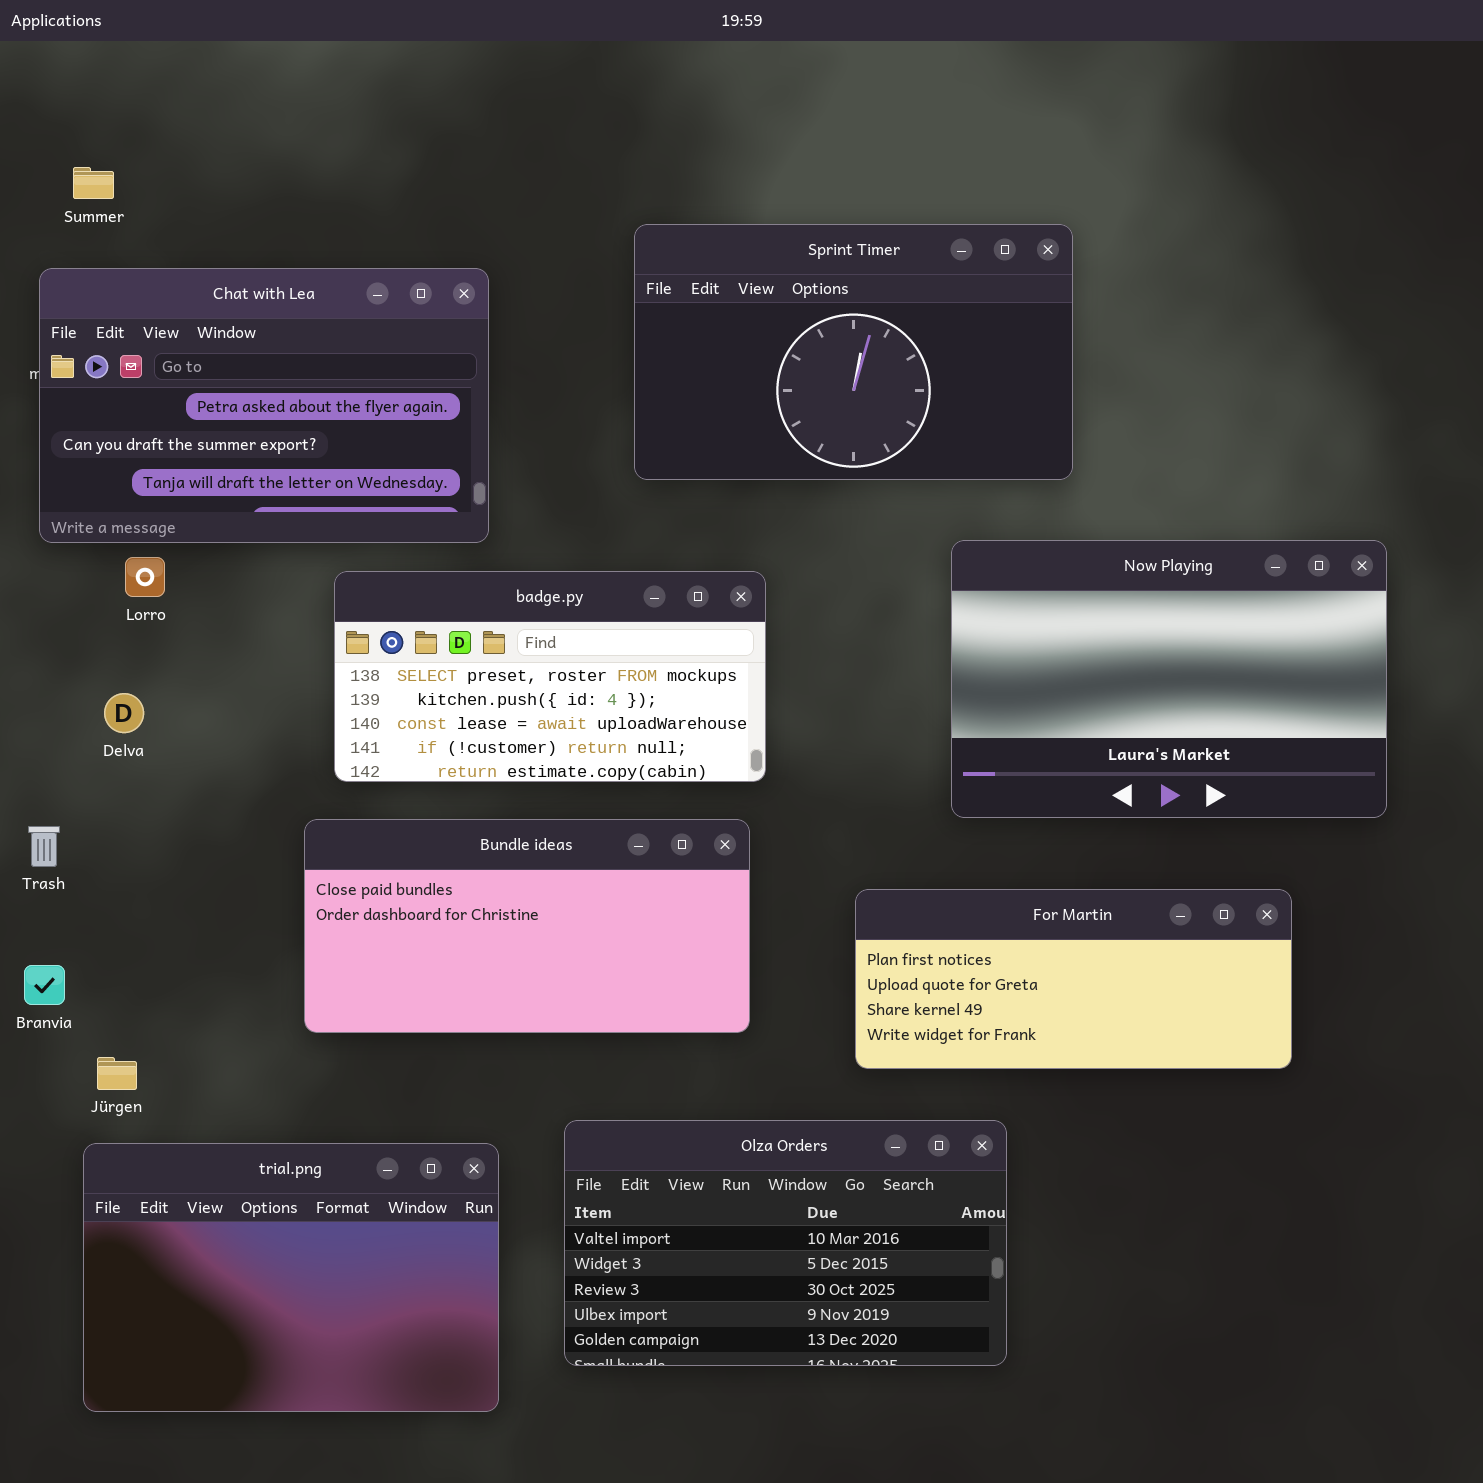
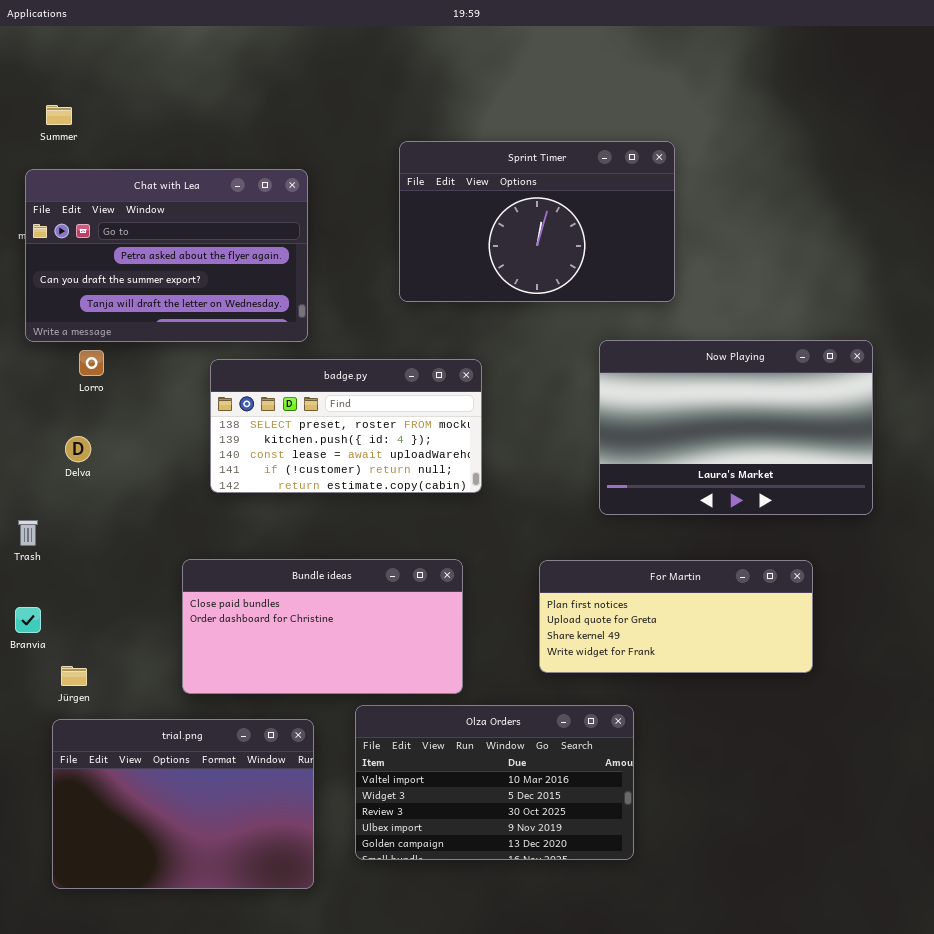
Bundle ideas: [304,819,750,1033] -> [182,559,463,694], moved

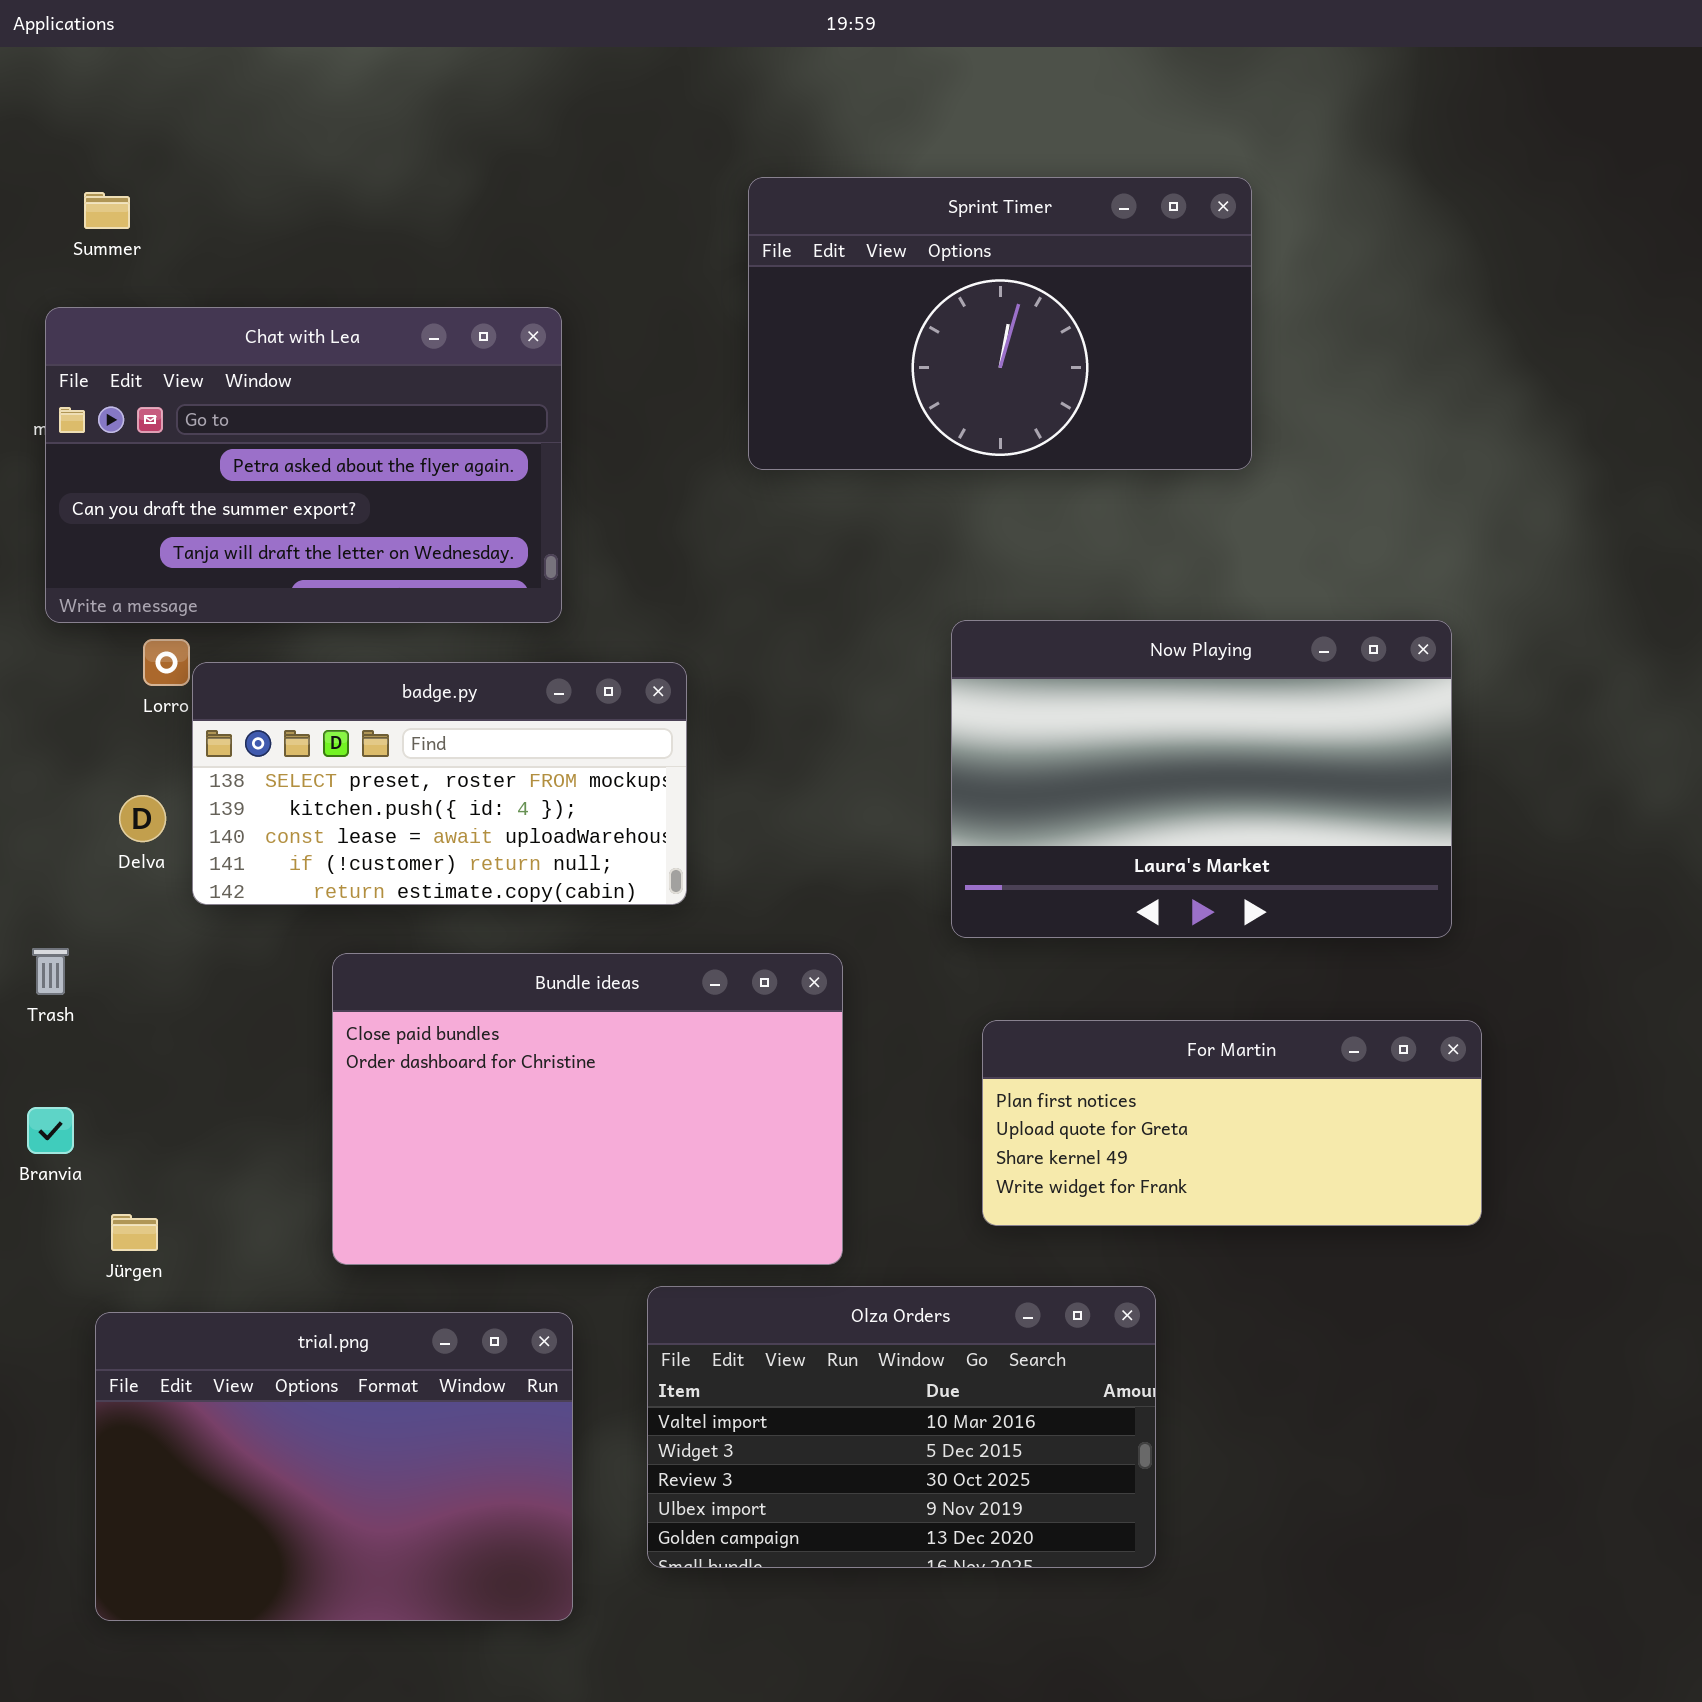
Sprint Timer: [399,141,675,302] -> [748,177,1252,470], moved
Now Playing: [599,340,873,515] -> [951,620,1452,938], moved
badge.py: [210,359,482,493] -> [192,662,687,905], moved
Bundle ideas: [182,559,463,694] -> [332,953,843,1265], resized

